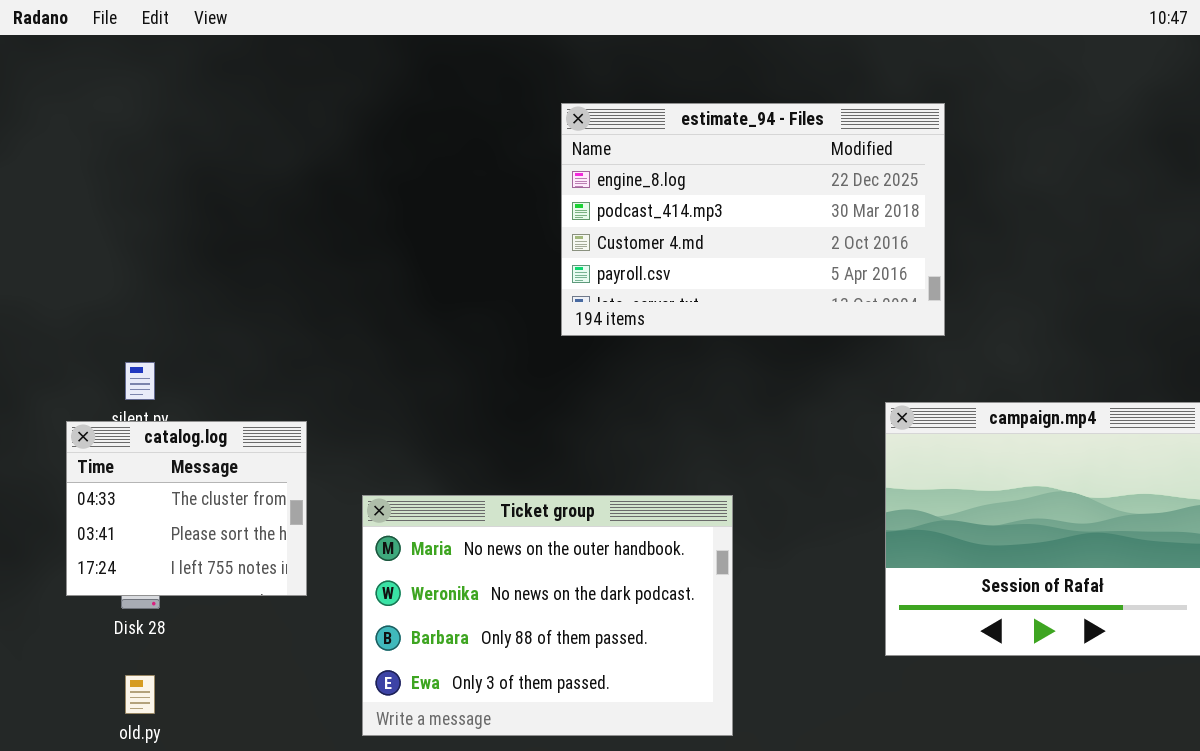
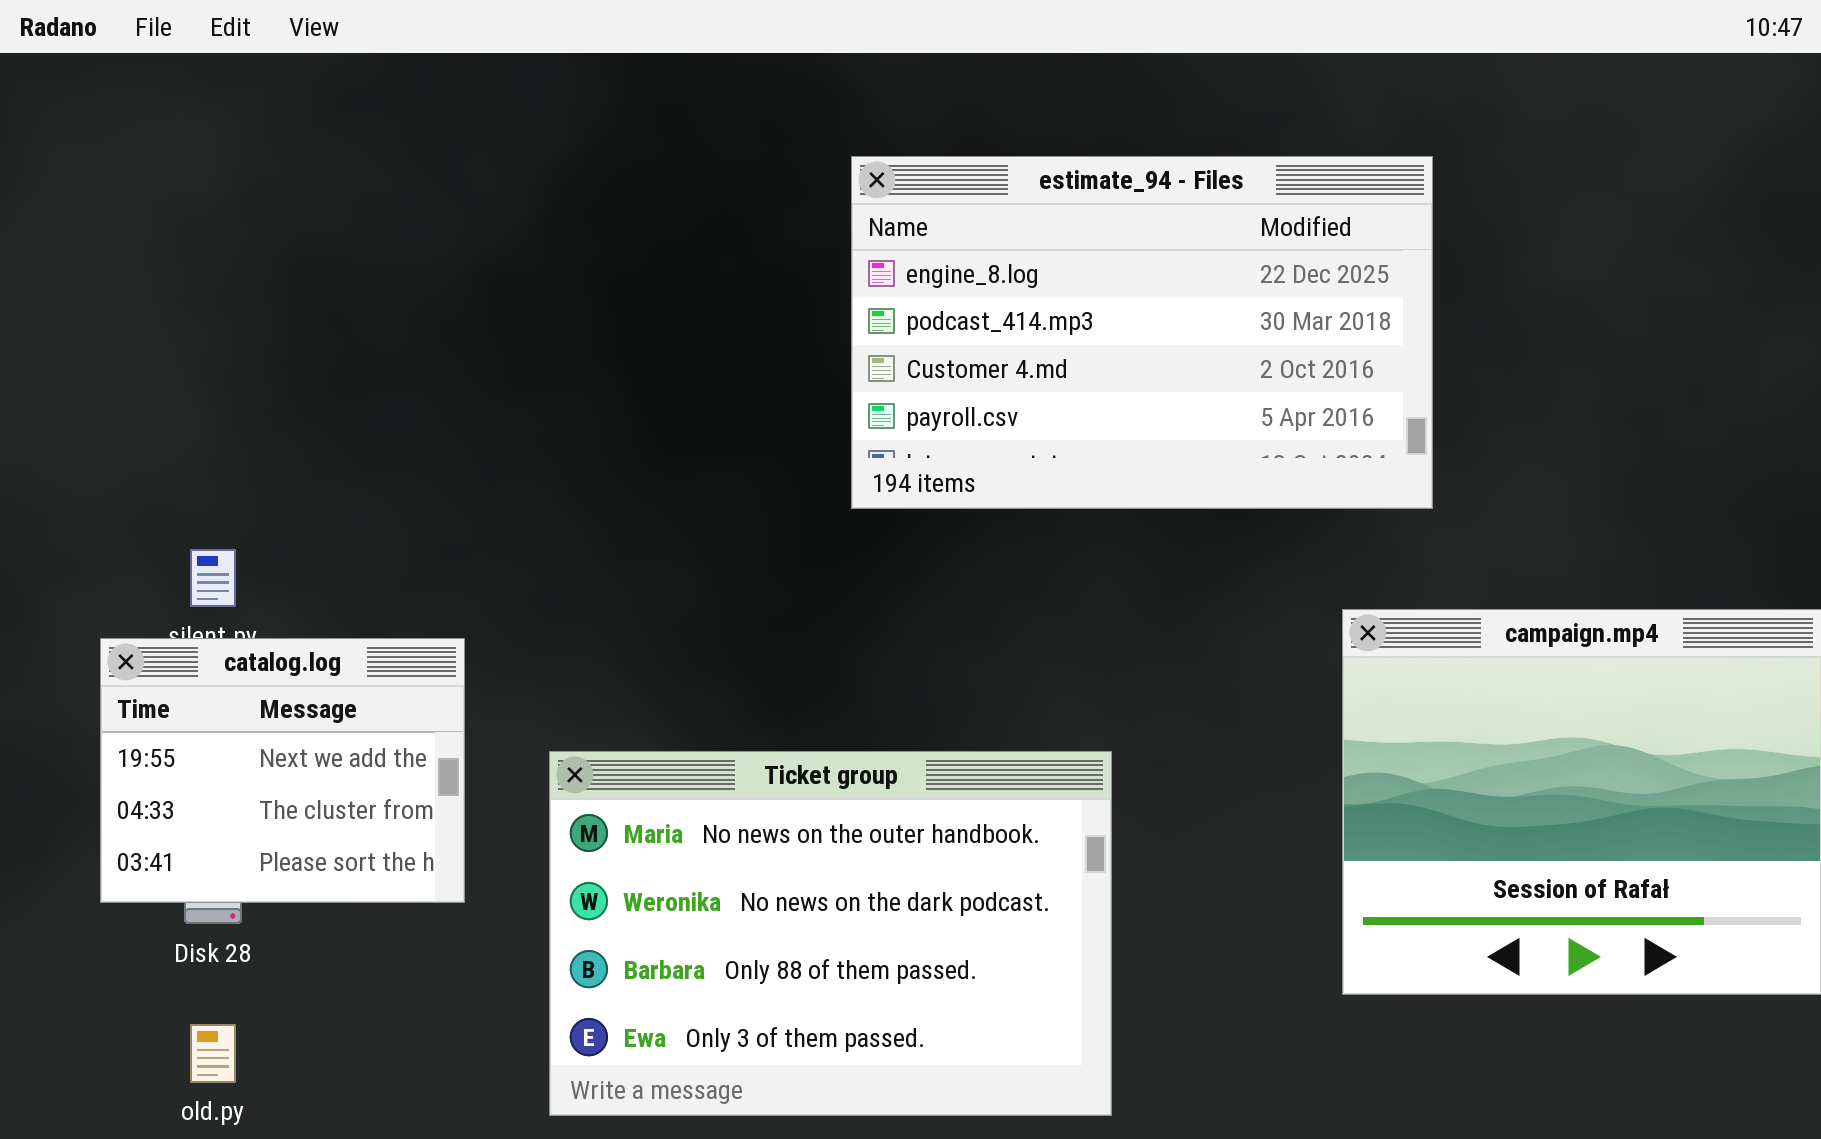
catalog.log: [66,421,307,596] -> [100,638,465,903], scrolled up 1 row

